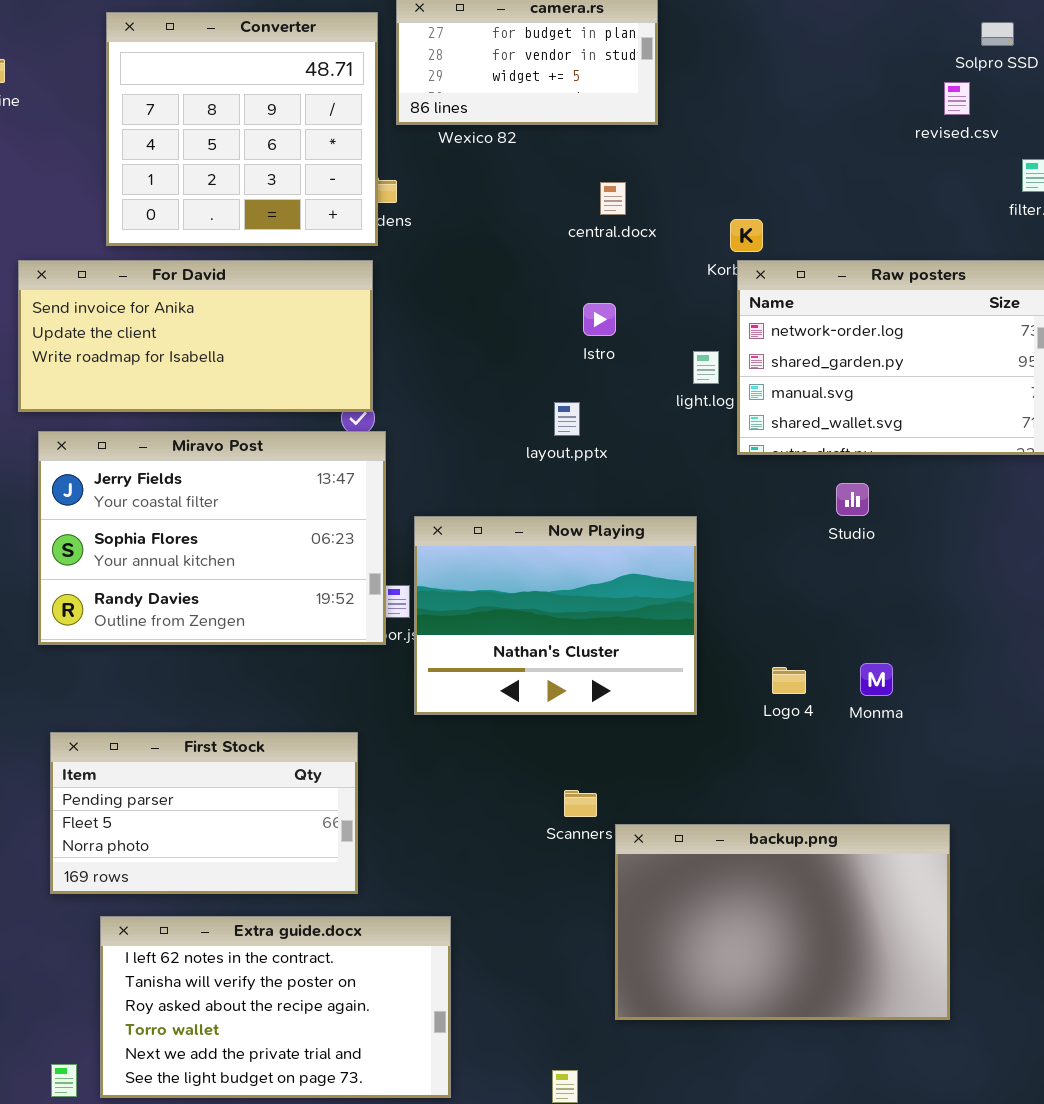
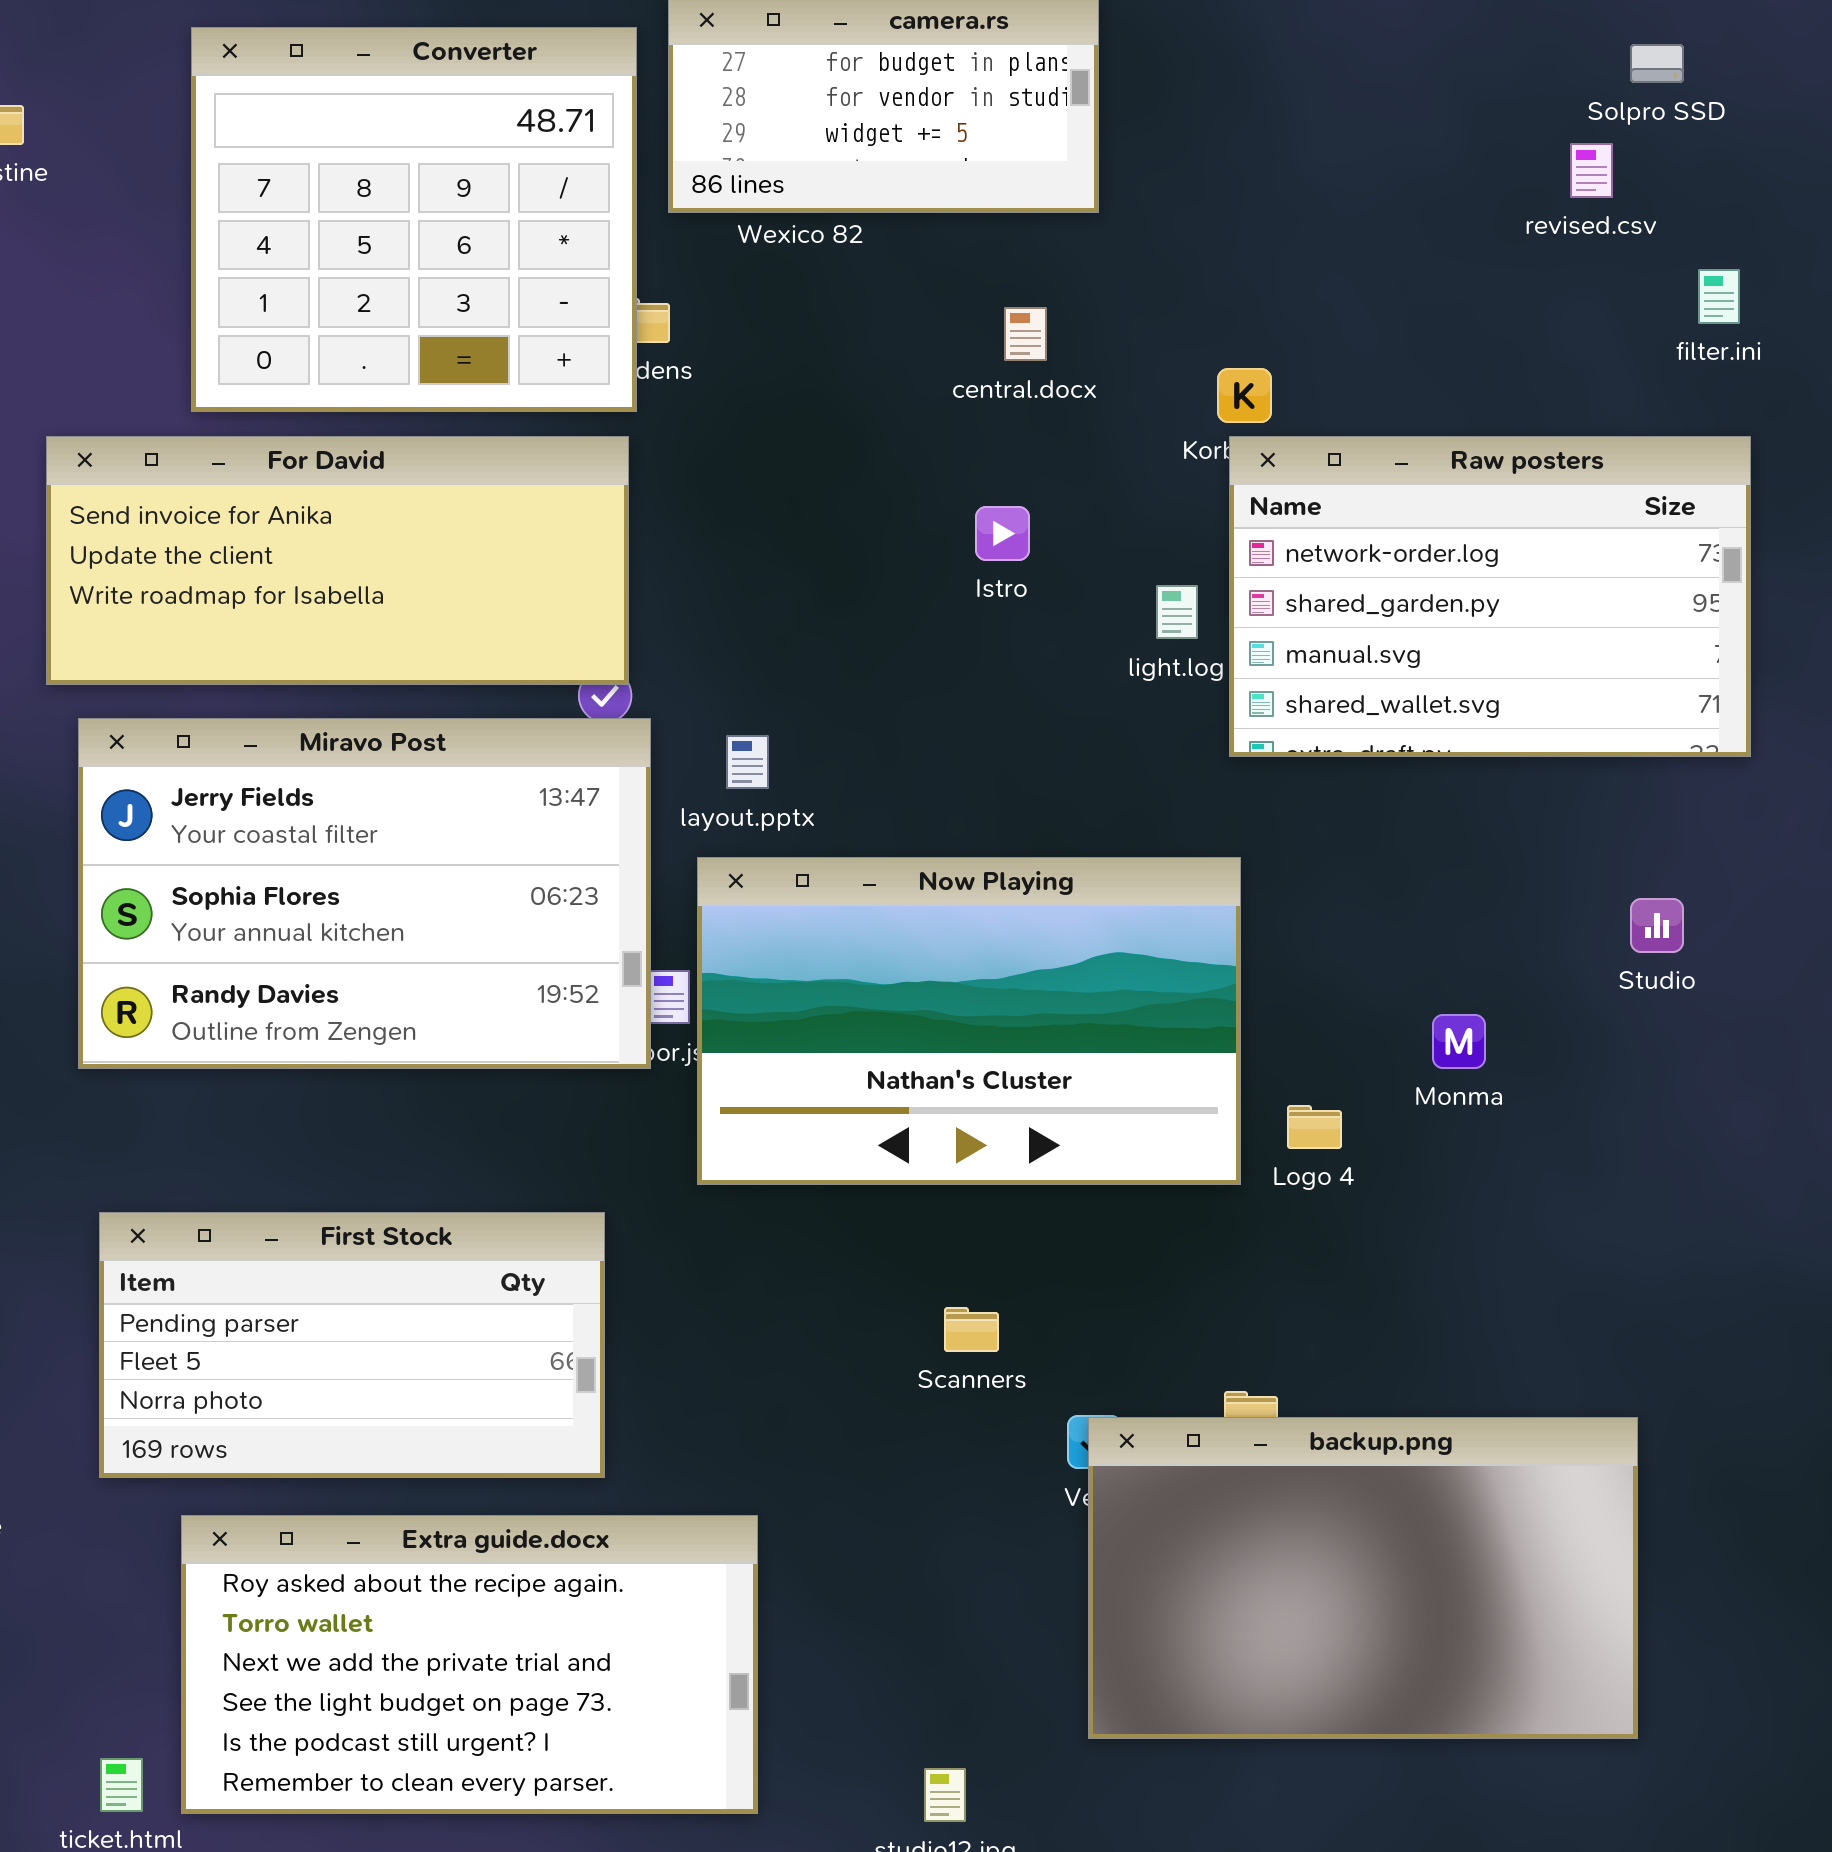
layout.pptx: [554,402,580,436] -> [726,735,769,789], moved
Studio: [836,483,869,516] -> [1630,898,1684,953], moved
Now Playing: [414,516,697,715] -> [697,857,1241,1185], resized
Monma: [860,663,893,696] -> [1432,1014,1486,1069], moved
backup.png: [615,824,950,1020] -> [1088,1417,1638,1739], moved
Extra guide.docx: [100,916,451,1098] -> [181,1515,758,1814], scrolled down 2 rows

